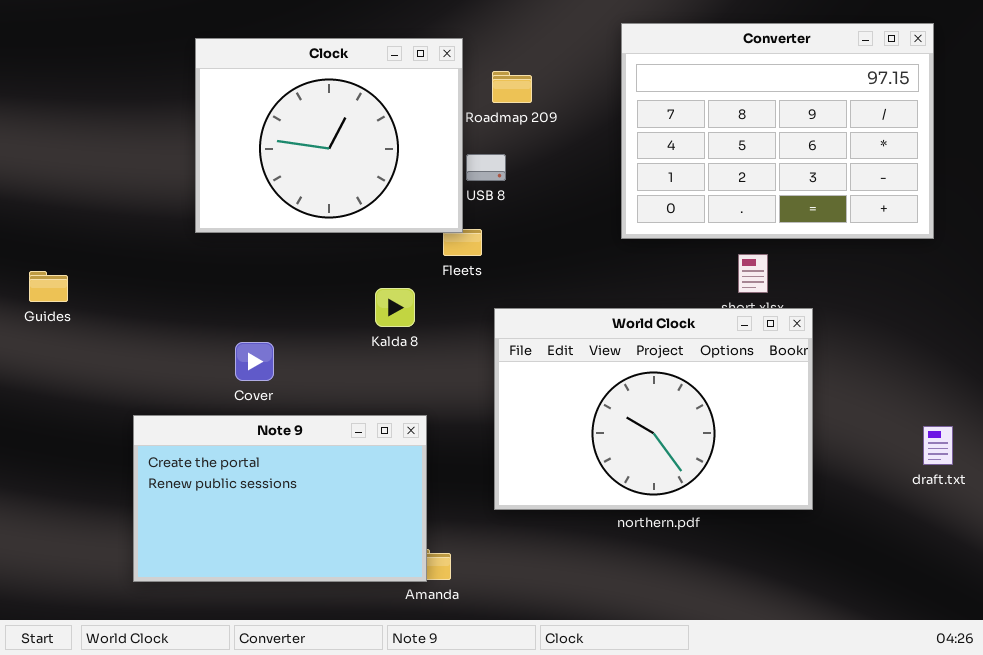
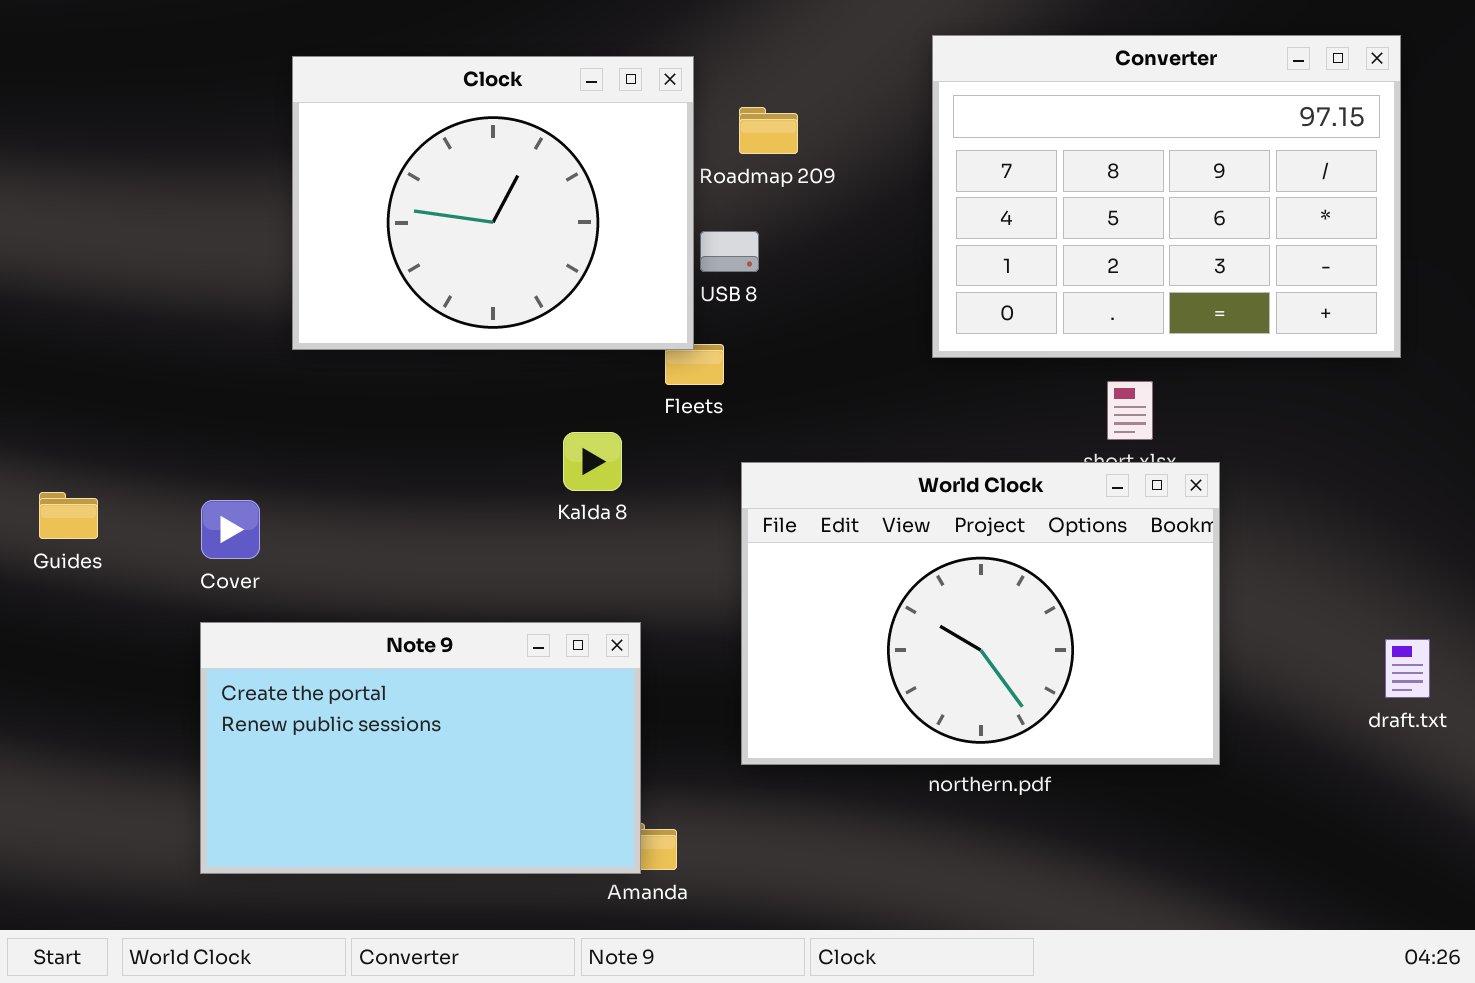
Guides: [29,271,68,302] -> [39,492,98,539], moved
Cover: [235,342,274,381] -> [201,500,260,559], moved

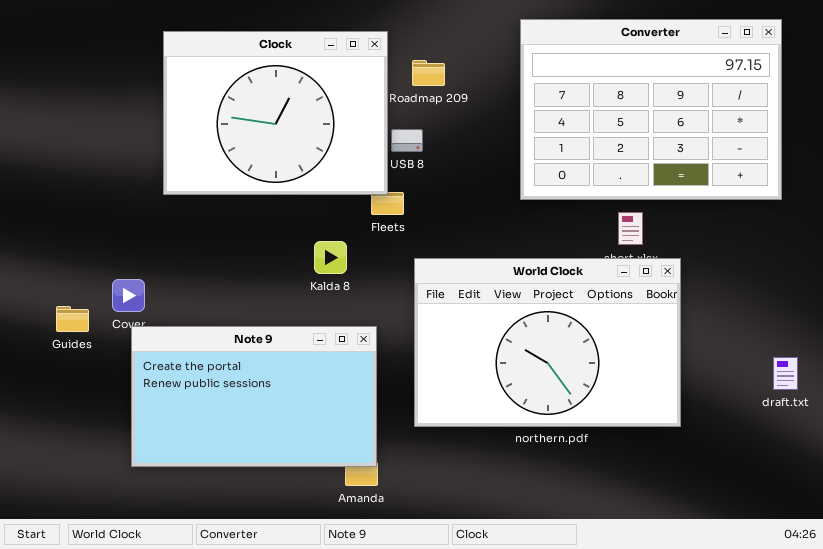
Guides: [39,492,98,539] -> [56,306,89,332], moved
Note 9: [200,622,641,874] -> [131,326,377,467], moved

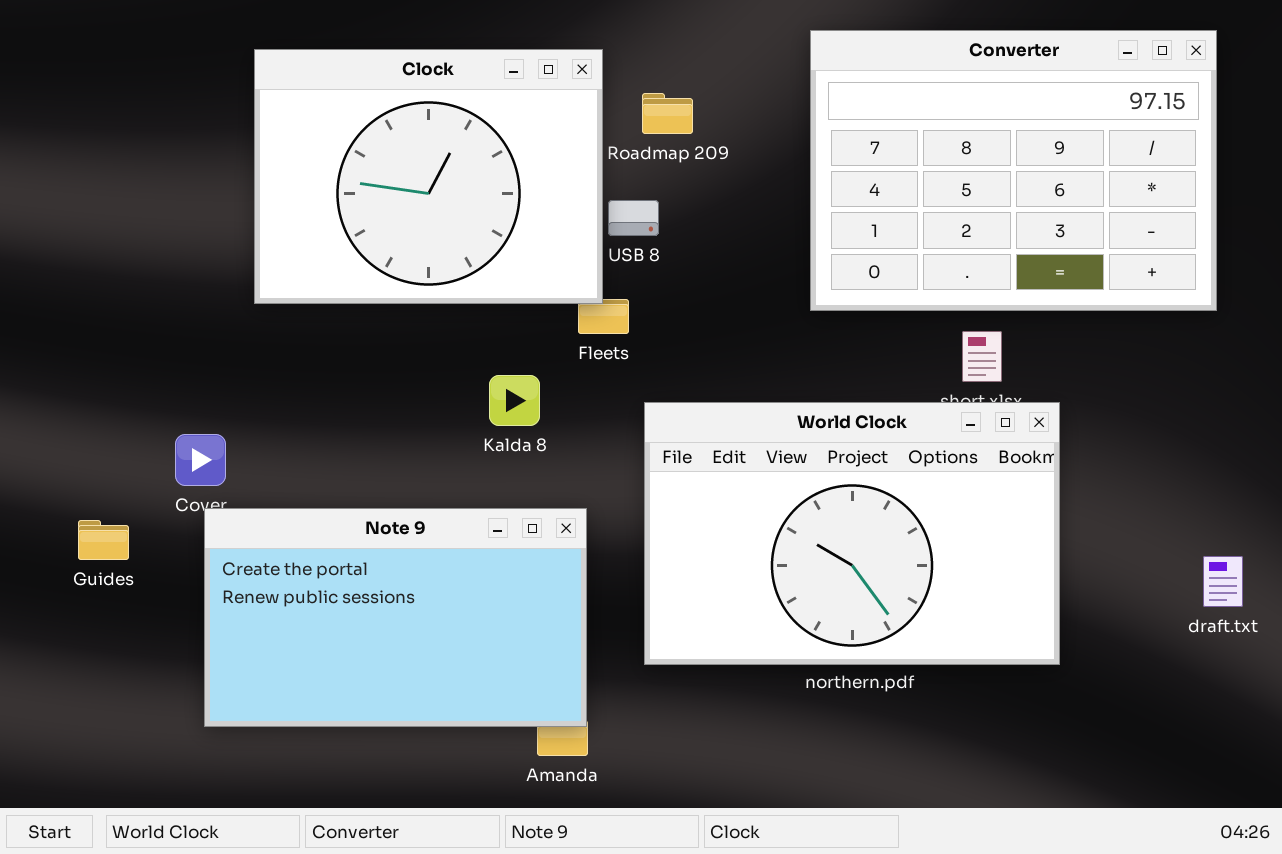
Guides: [56,306,89,332] -> [78,520,129,560], moved

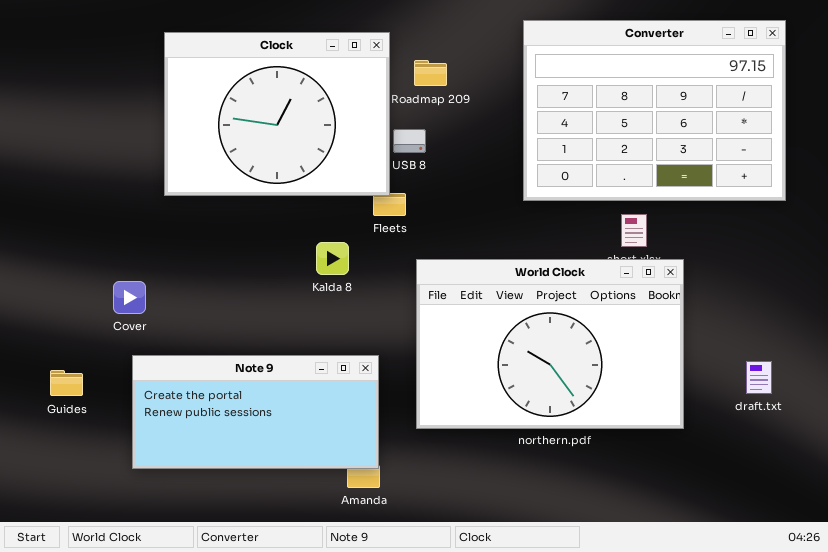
Note 9: [204,508,587,727] -> [132,355,379,469], resized
Guides: [78,520,129,560] -> [50,370,83,396], moved
draft.txt: [1203,556,1243,607] -> [746,361,772,394], moved

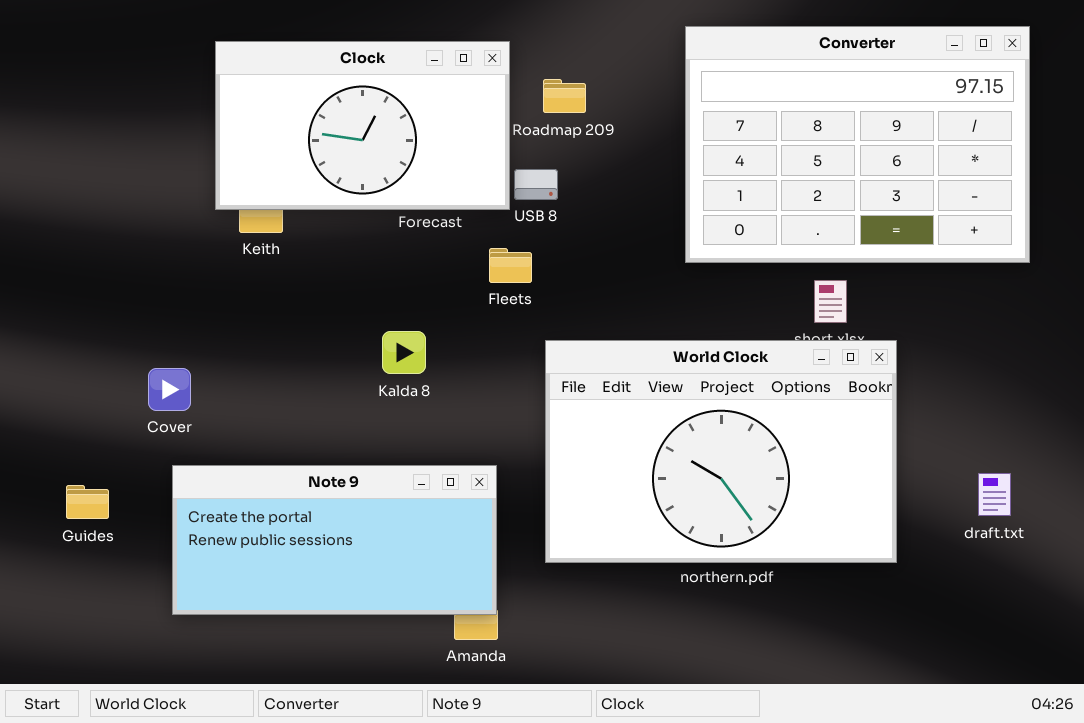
Clock: [164,32,390,196] -> [215,41,510,210], resized
Kalda 8: [316,242,349,275] -> [382,331,426,374], moved

